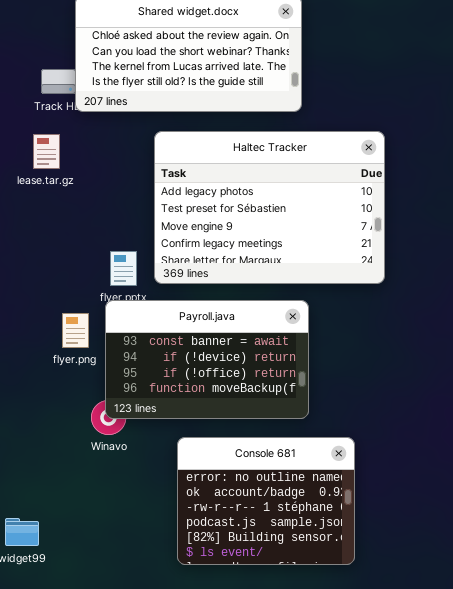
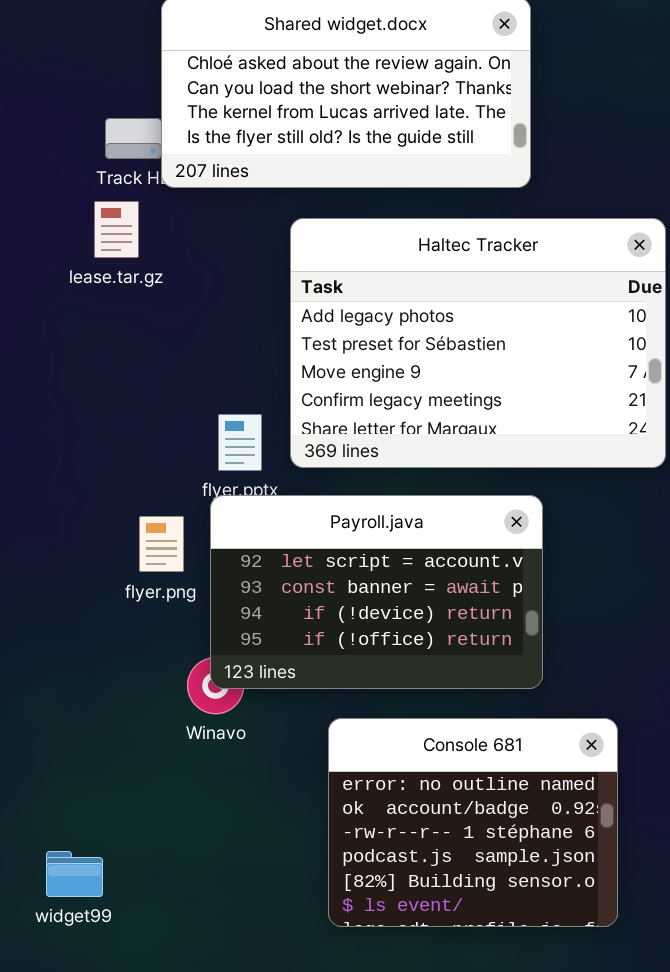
lease.tar.gz: [33,134,60,169] -> [94,201,139,258], moved
Payroll.java: [105,300,309,419] -> [210,495,543,689], scrolled up 1 row

